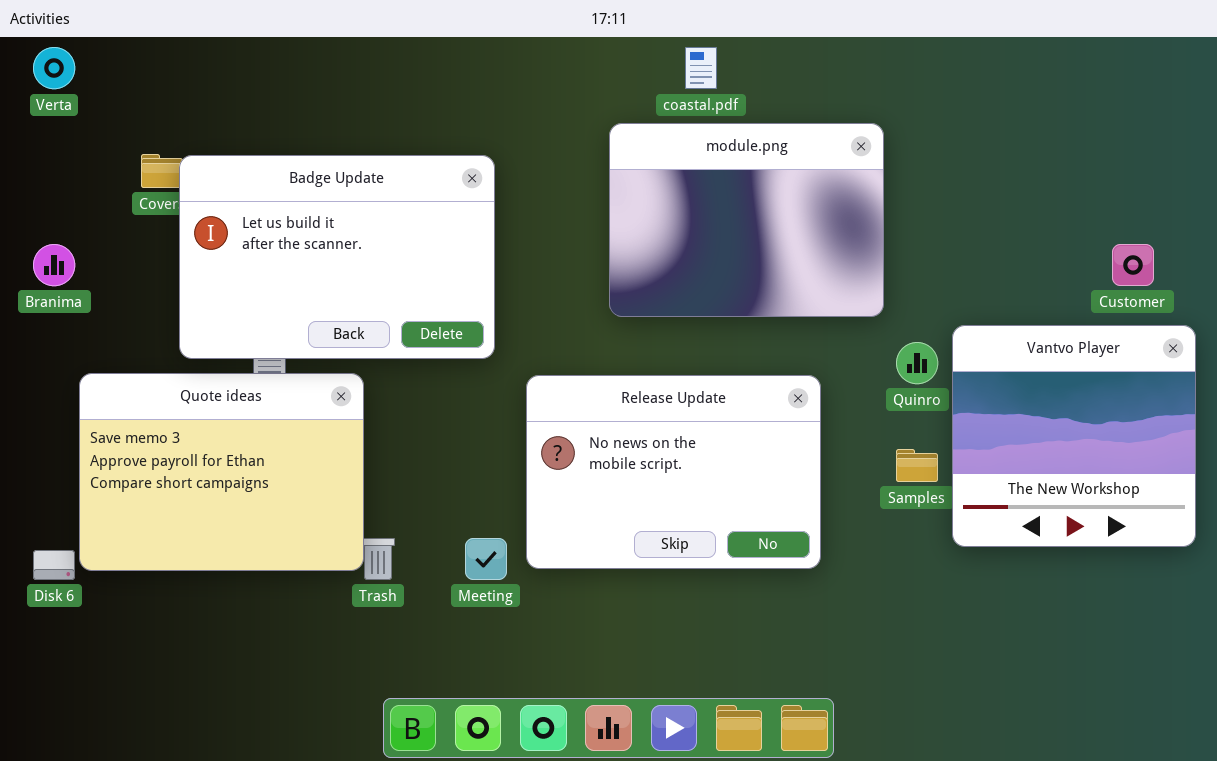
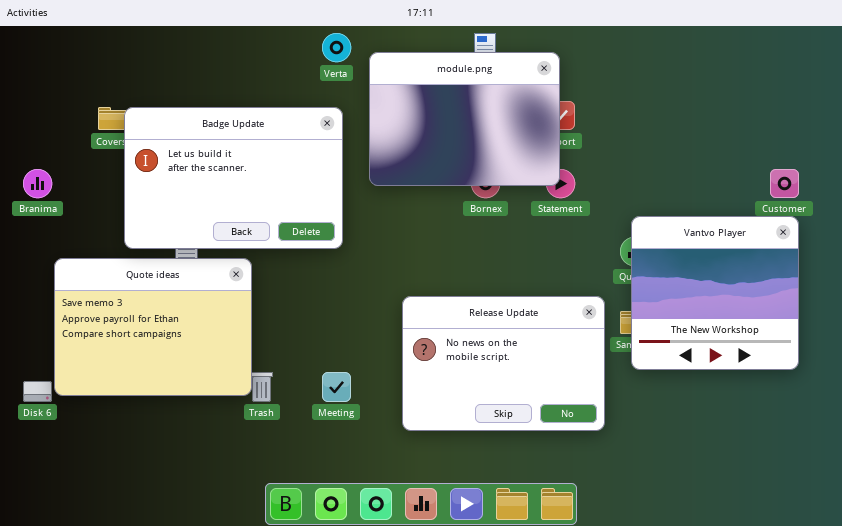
Verta: [33,47,75,89] -> [322,33,351,62], moved
module.png: [609,123,884,317] -> [369,52,560,186], moved
Vantvo Player: [952,325,1196,547] -> [631,216,799,370], moved
Release Update: [526,375,821,569] -> [402,296,605,431], moved

